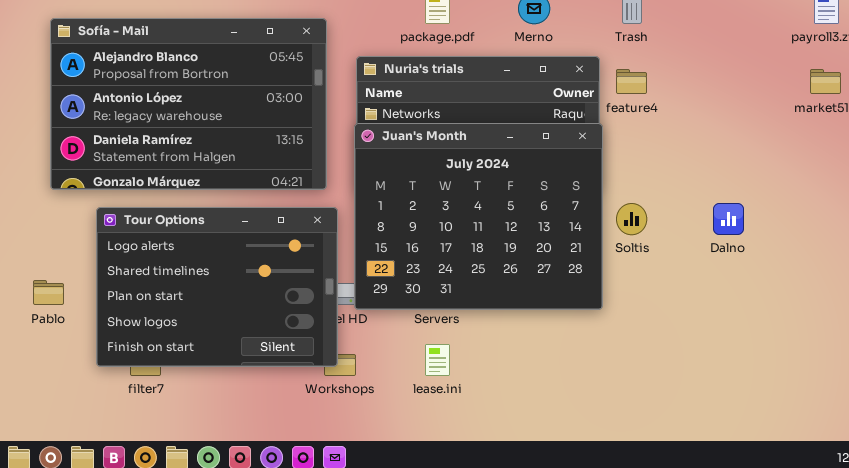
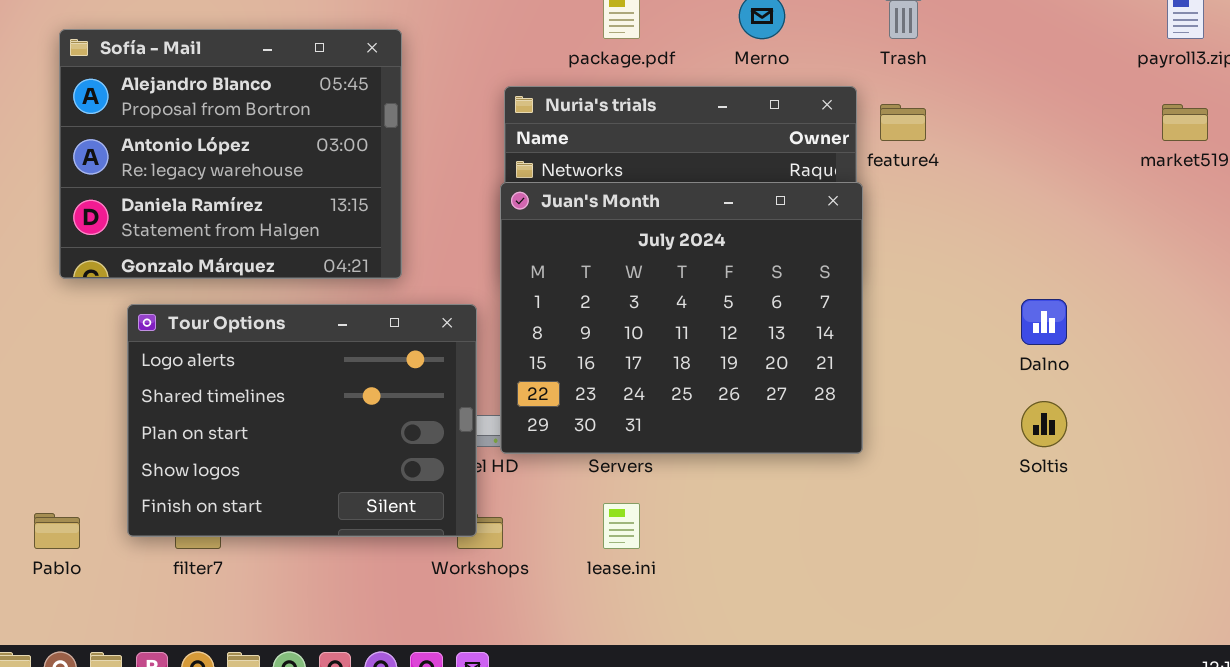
Sofía - Mail: [50,18,327,190] -> [59,29,402,279], resized
Soltis: [616,203,647,235] -> [1021,401,1067,447], moved
Pablo: [33,280,64,305] -> [34,513,80,549], moved

